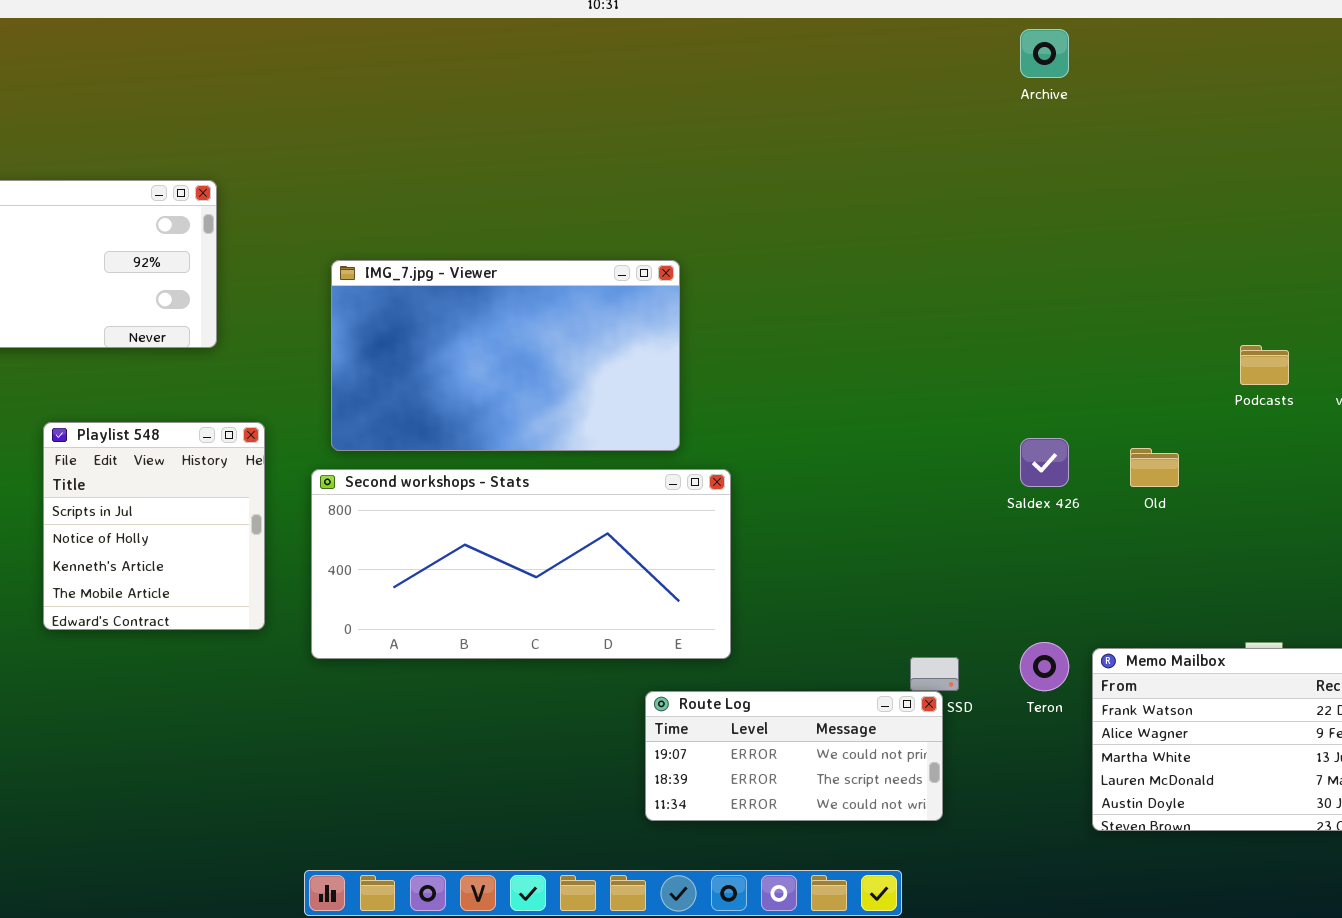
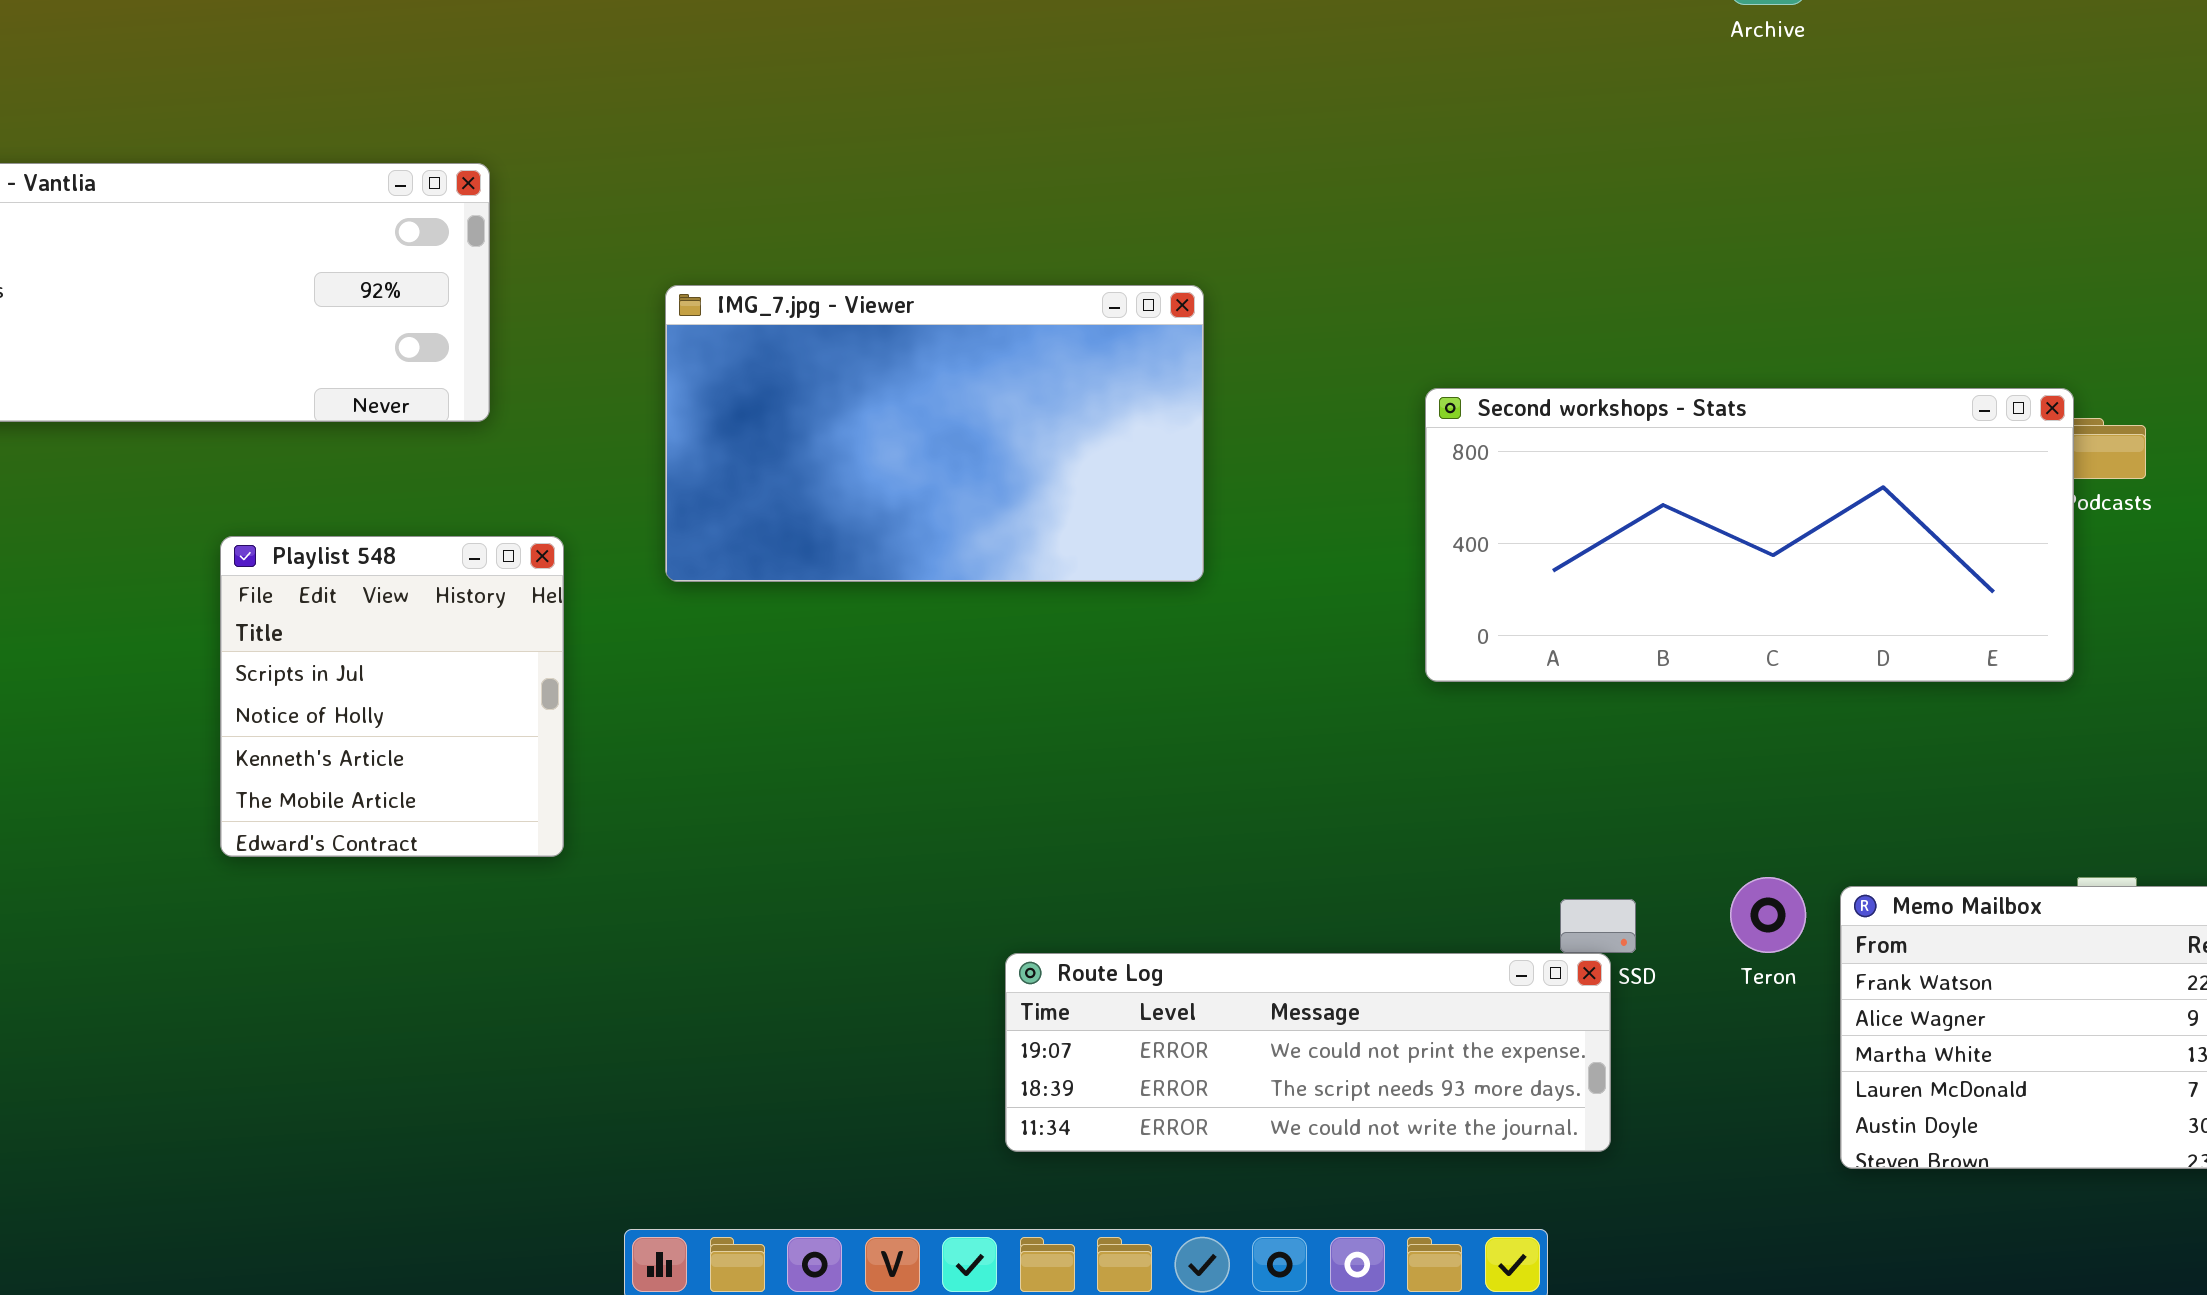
Second workshops - Stats: [311,469,731,659] -> [1425,388,2074,682], moved
Route Log: [645,691,943,821] -> [1005,953,1611,1152], resized

